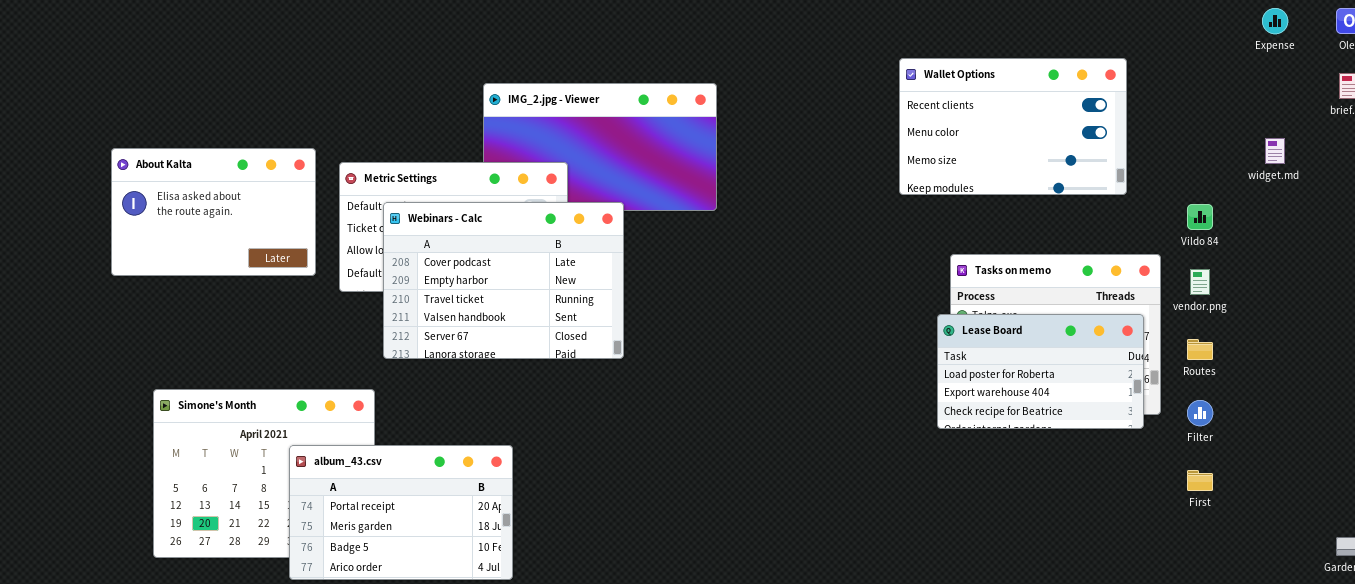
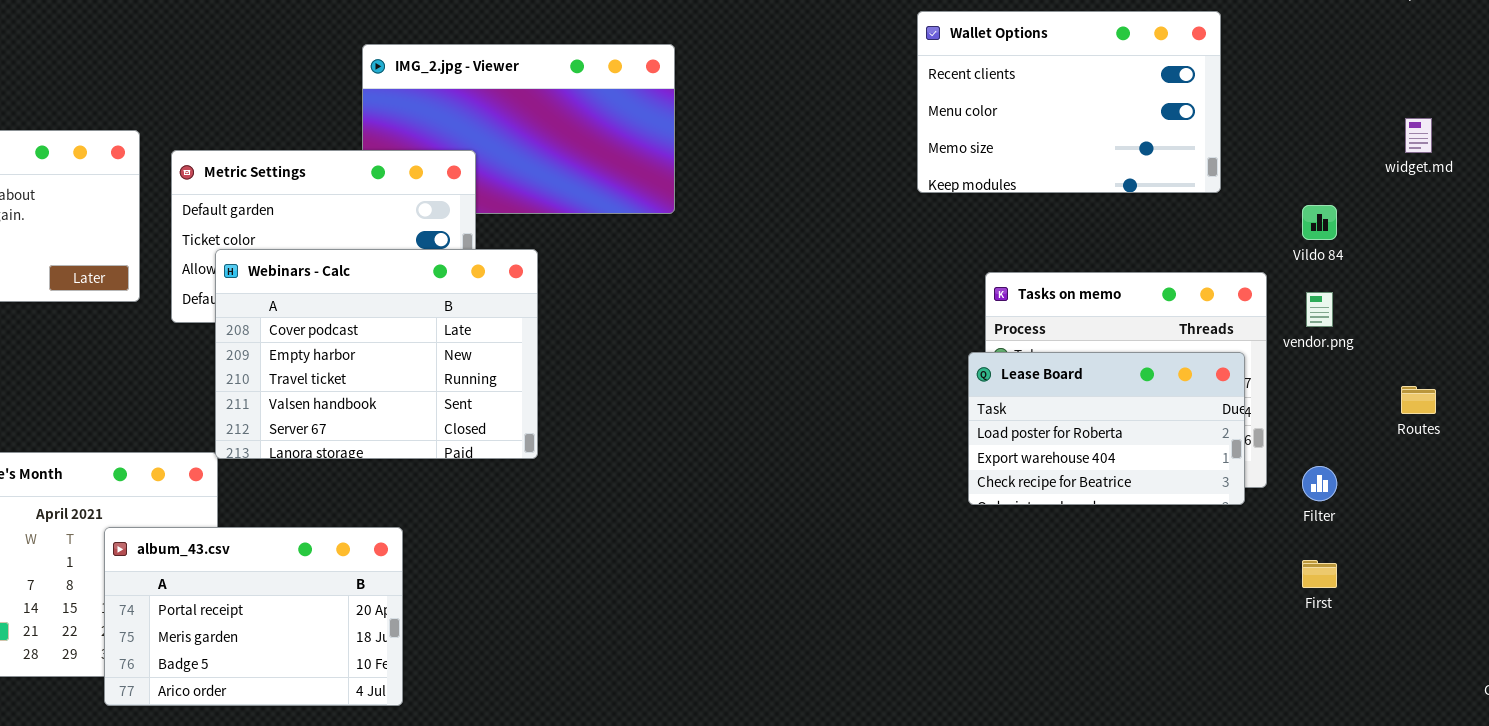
Webinars - Calc: [383,202,624,359] -> [215,249,538,459], moved
Routes: [1187,339,1213,360] -> [1401,386,1436,414], moved

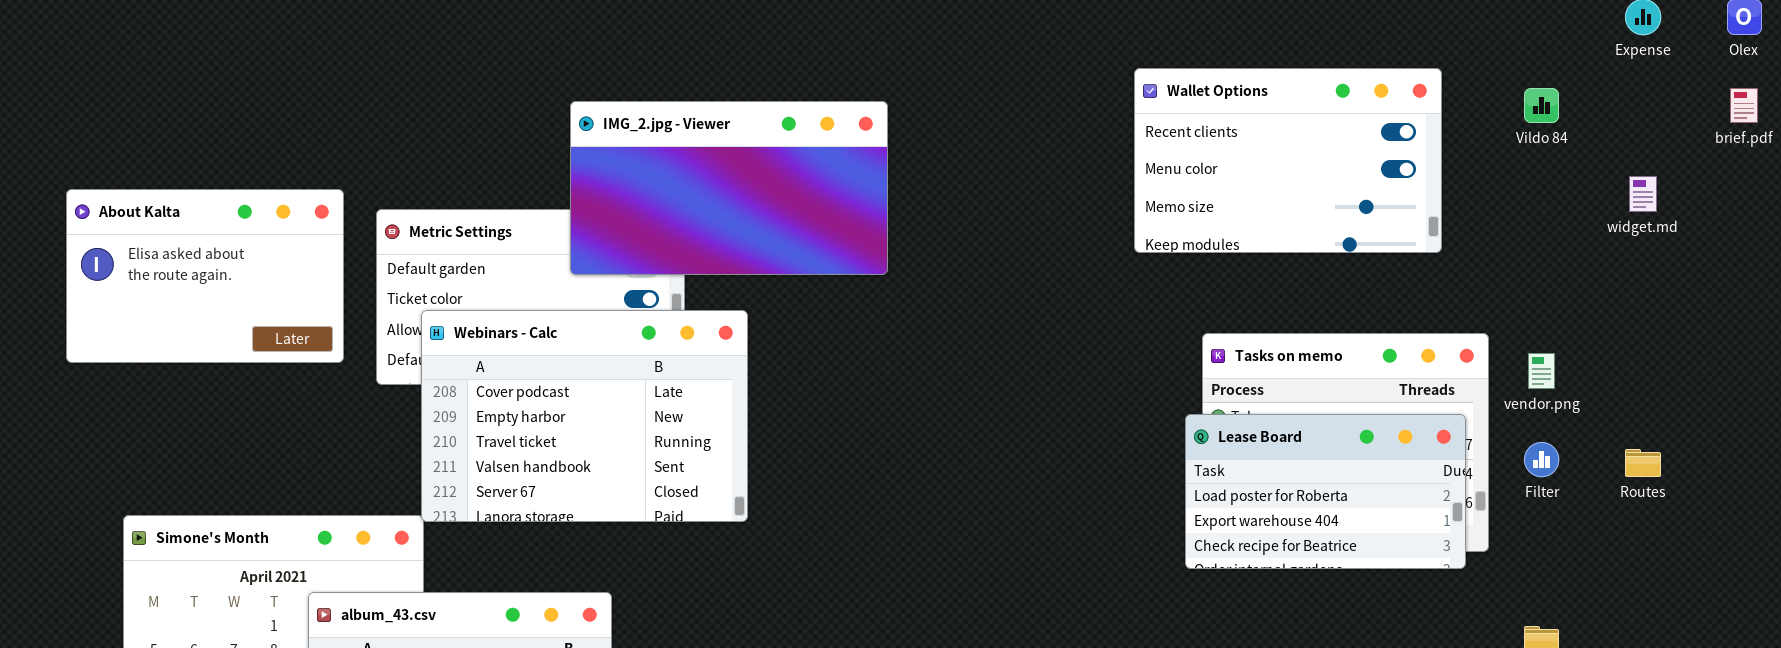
IMG_2.jpg - Viewer: [362,44,675,214] -> [570,101,888,275], raised
Vildo 84: [1302,205,1337,240] -> [1524,88,1559,123], moved
Filter: [1302,466,1337,501] -> [1524,442,1559,477], moved

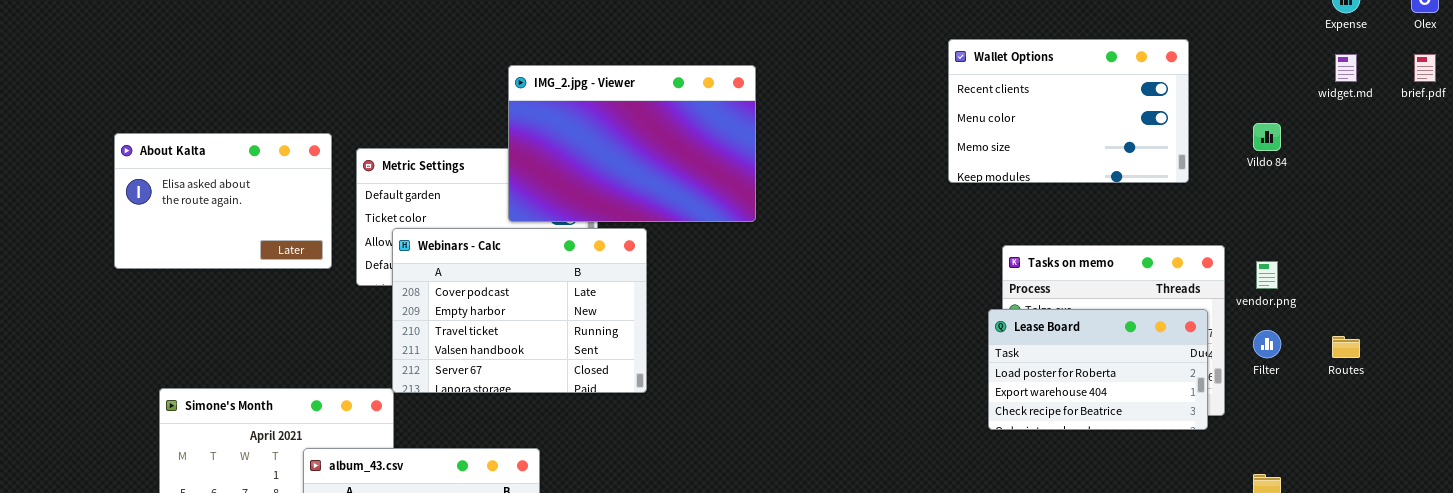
Vildo 84: [1524,88,1559,123] -> [1253,123,1281,151], moved
IMG_2.jpg - Viewer: [570,101,888,275] -> [508,65,756,222], resized
widget.md: [1629,176,1657,212] -> [1335,54,1357,82], moved

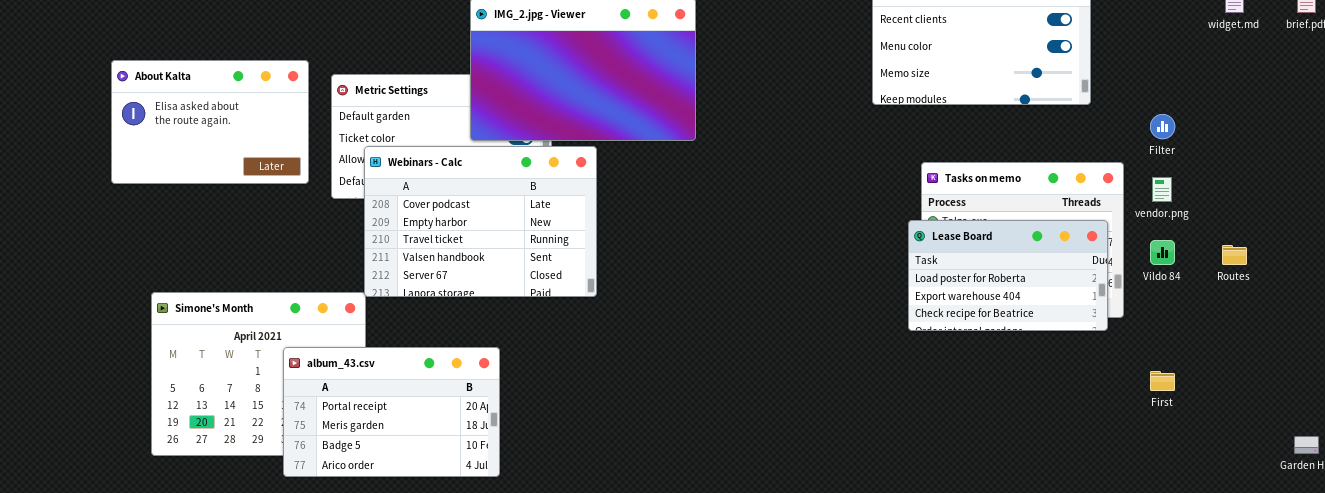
Vildo 84: [1253,123,1281,151] -> [1150,240,1175,265], moved
Filter: [1253,330,1281,358] -> [1150,114,1175,139], moved

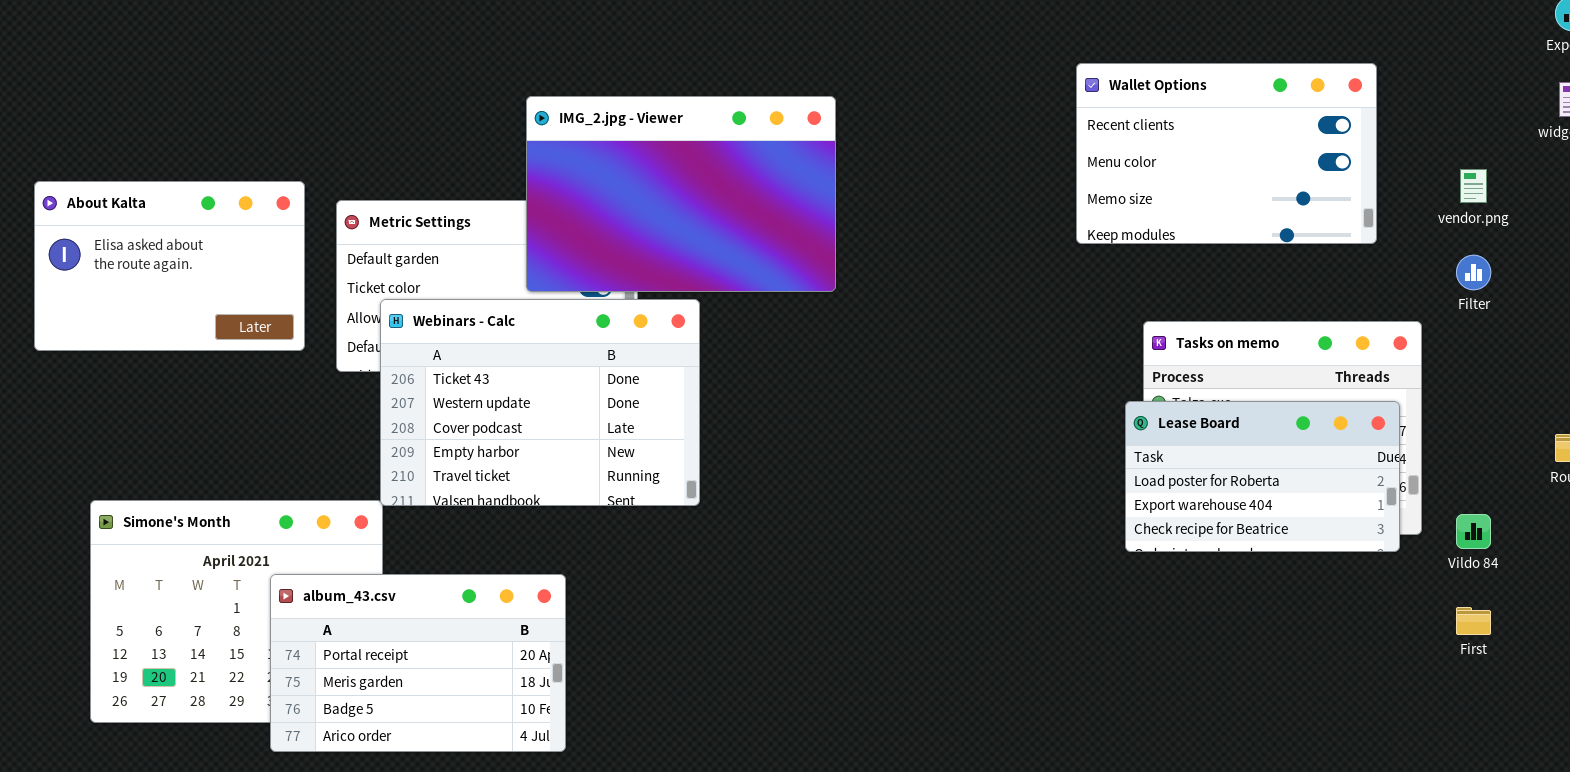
Webinars - Calc: [364,146,597,297] -> [380,299,700,506], scrolled up 2 rows
vendor.png: [1152,177,1172,202] -> [1460,169,1487,203], moved
Vildo 84: [1150,240,1175,265] -> [1456,514,1491,549], moved

